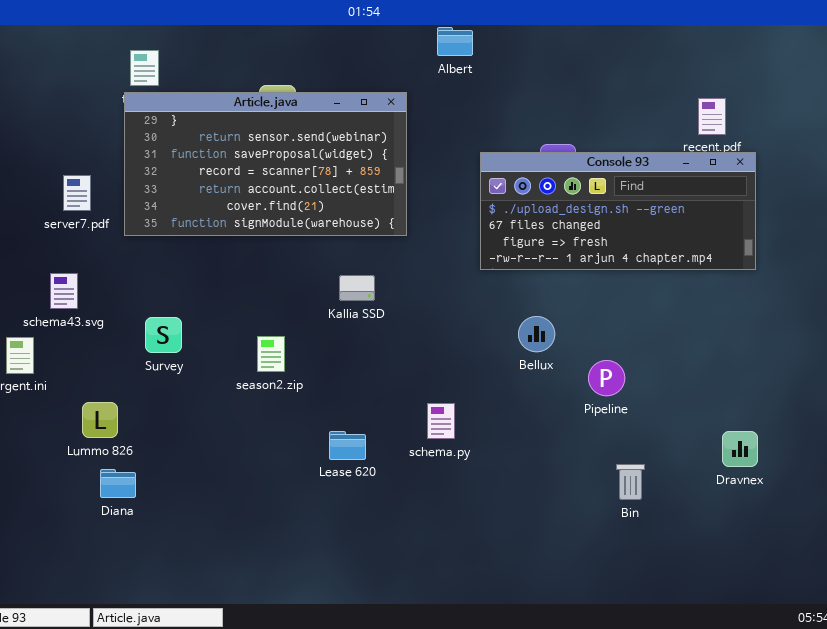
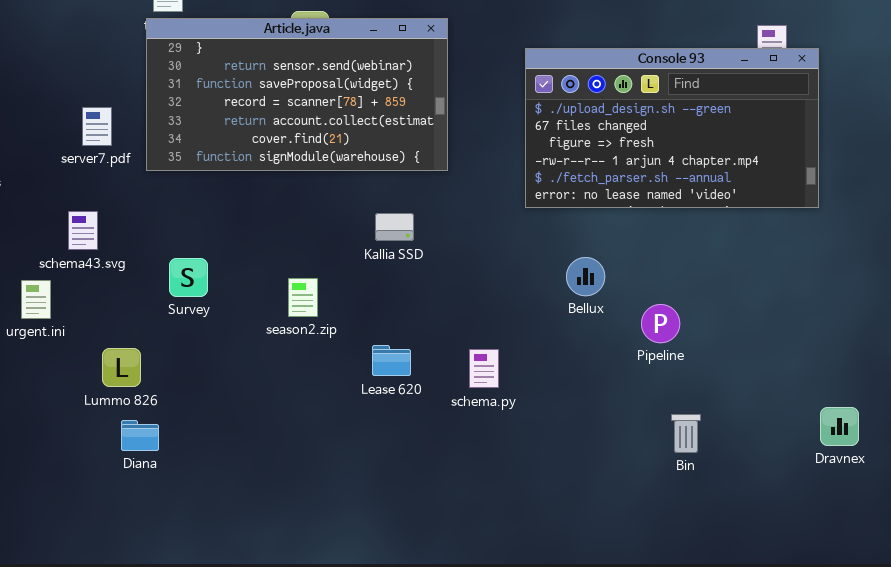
Console 93: [480,152,756,270] -> [525,48,819,208], resized
Lease 620: [329,431,366,460] -> [372,345,411,376], moved
Dravnex: [722,431,758,467] -> [820,407,859,446], moved

